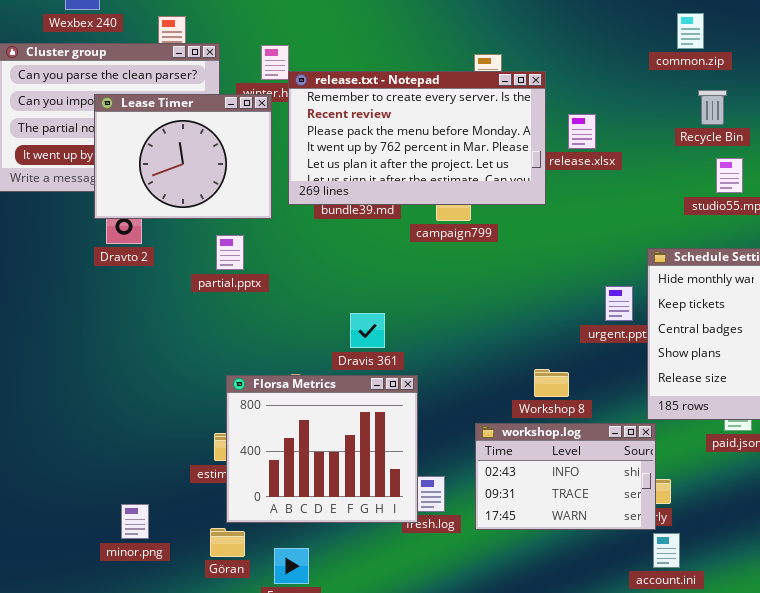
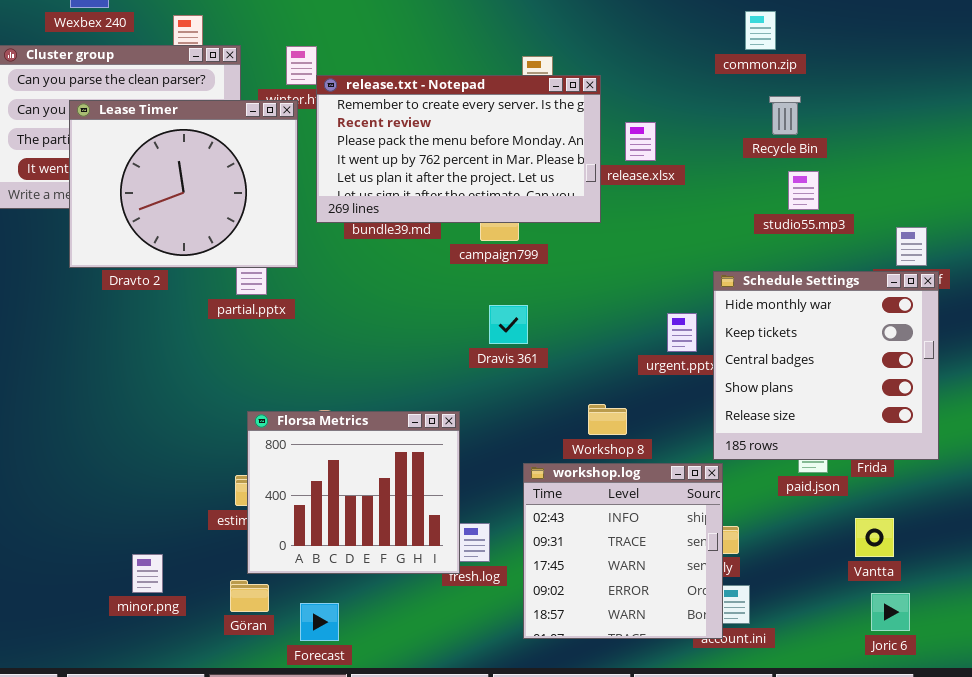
Lease Timer: [94,94,272,219] -> [69,100,298,268], resized
Dravis 361: [350,313,385,348] -> [489,305,528,344], moved
workshop.log: [475,423,656,530] -> [523,463,723,639], resized

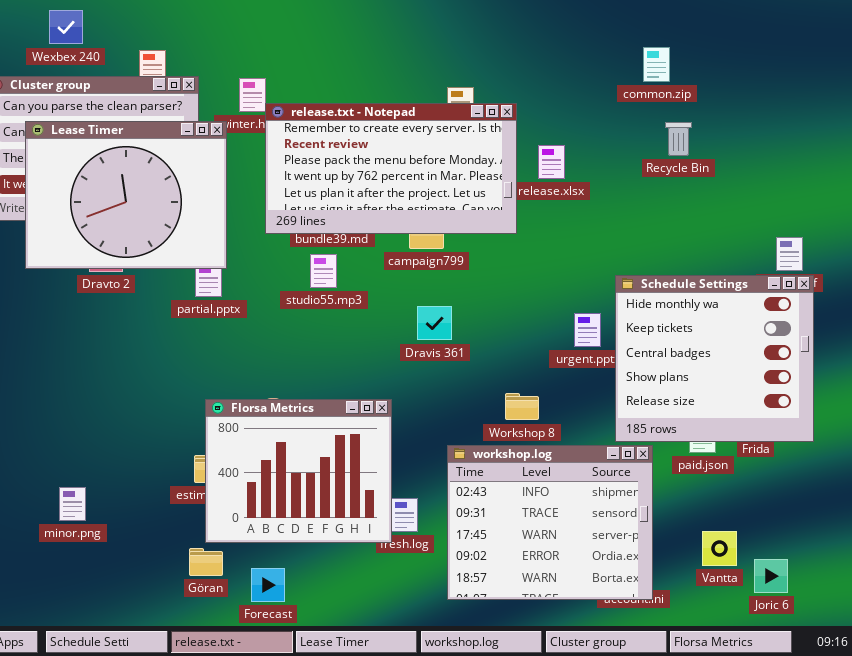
Lease Timer: [69,100,298,268] -> [25,121,227,269], moved
studio55.mp3: [788,171,819,210] -> [310,254,337,288], moved
workshop.log: [523,463,723,639] -> [447,445,653,600], resized
Vantta: [855,518,894,557] -> [702,531,737,566], moved
minor.png: [132,554,163,593] -> [59,487,86,521], moved

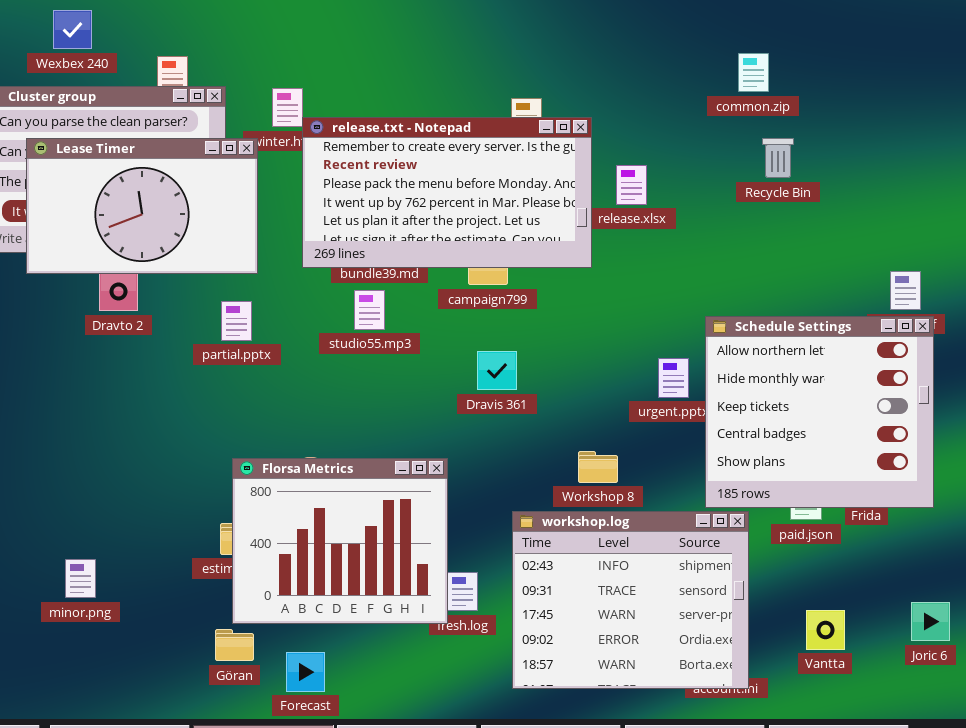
Lease Timer: [25,121,227,269] -> [26,138,258,274], resized
Schedule Settings: [615,275,814,442] -> [705,316,934,508], scrolled up 1 row
Joric 6: [754,559,788,593] -> [911,602,950,641], moved

